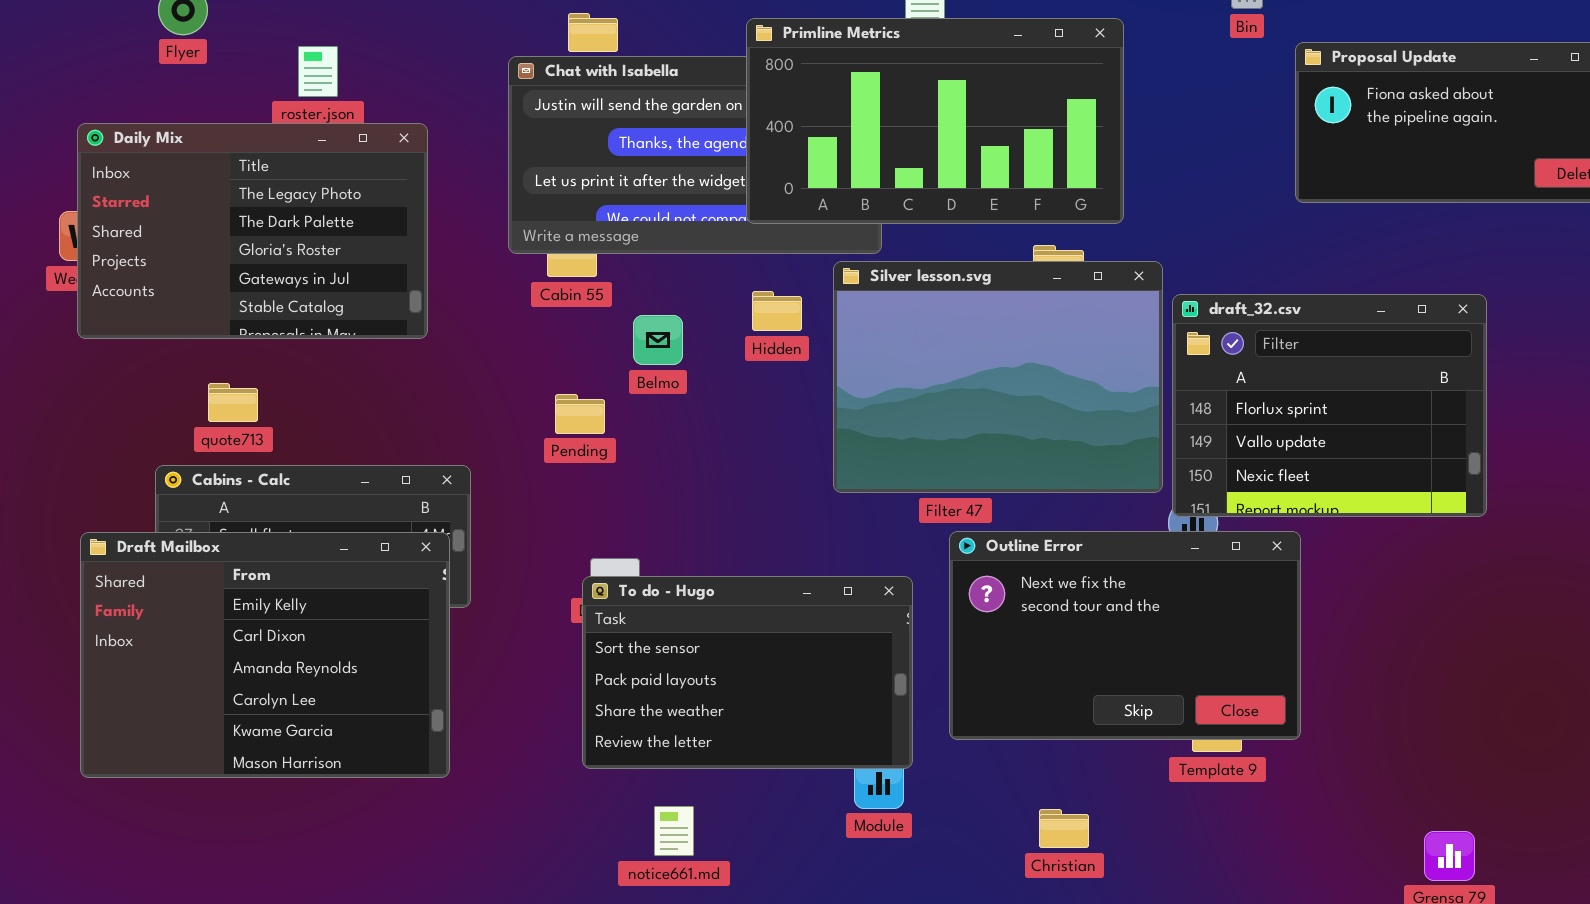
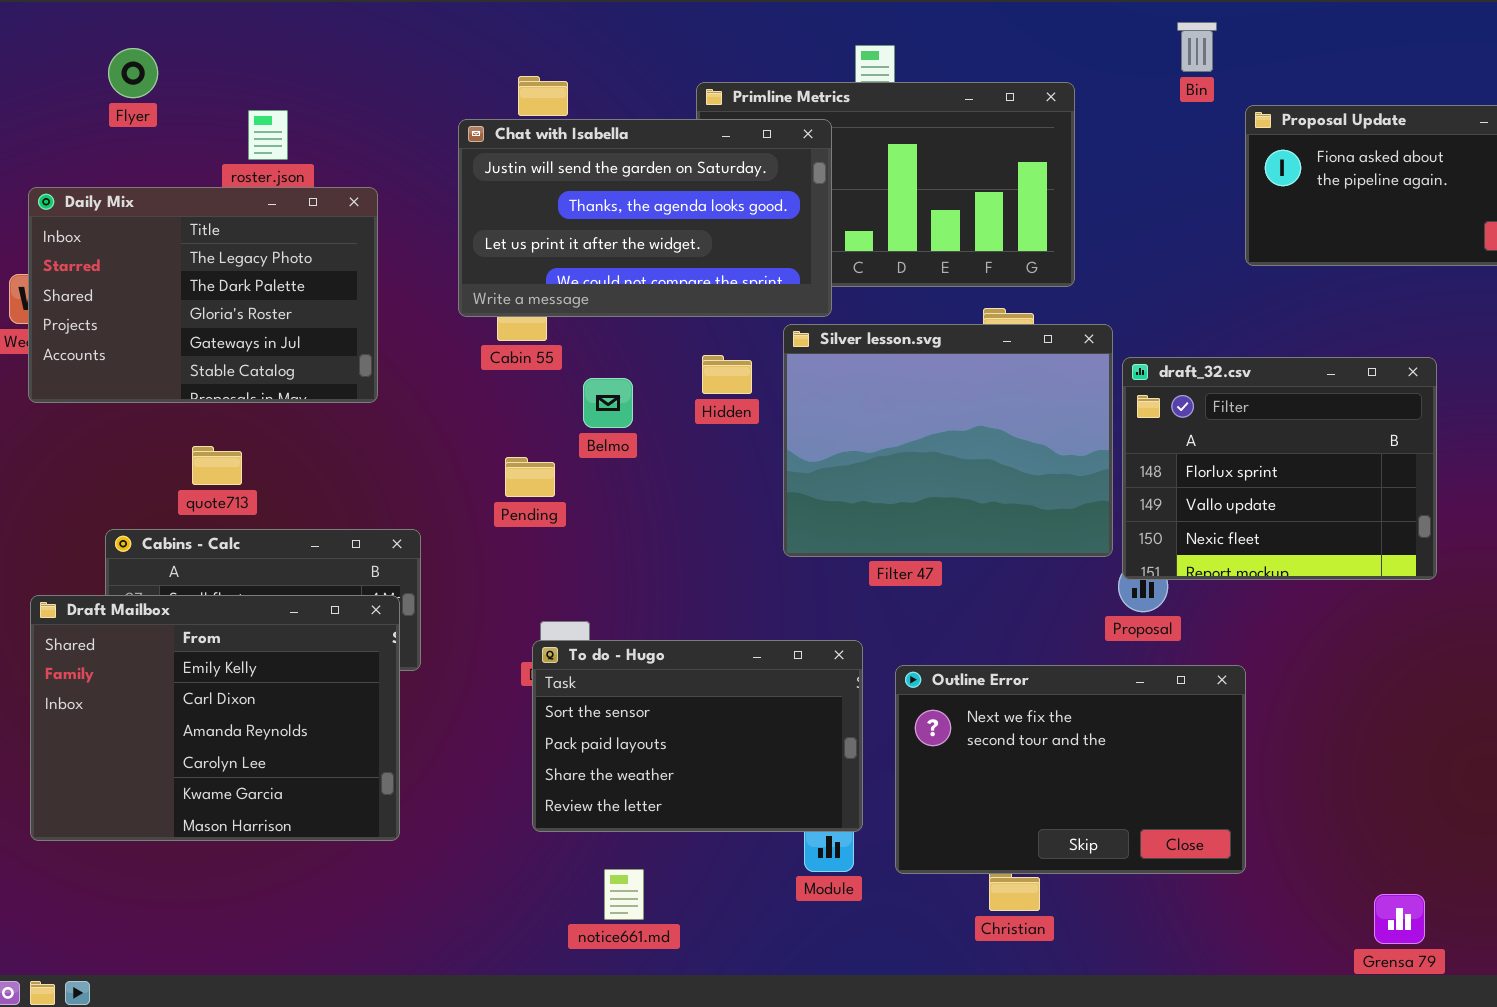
Chat with Isabella: [508,56,882,254] -> [458,119,832,317], raised
quote713: [208,383,258,422] -> [192,446,242,485], moved
Outline Error: [949,531,1301,740] -> [895,665,1246,874], moved

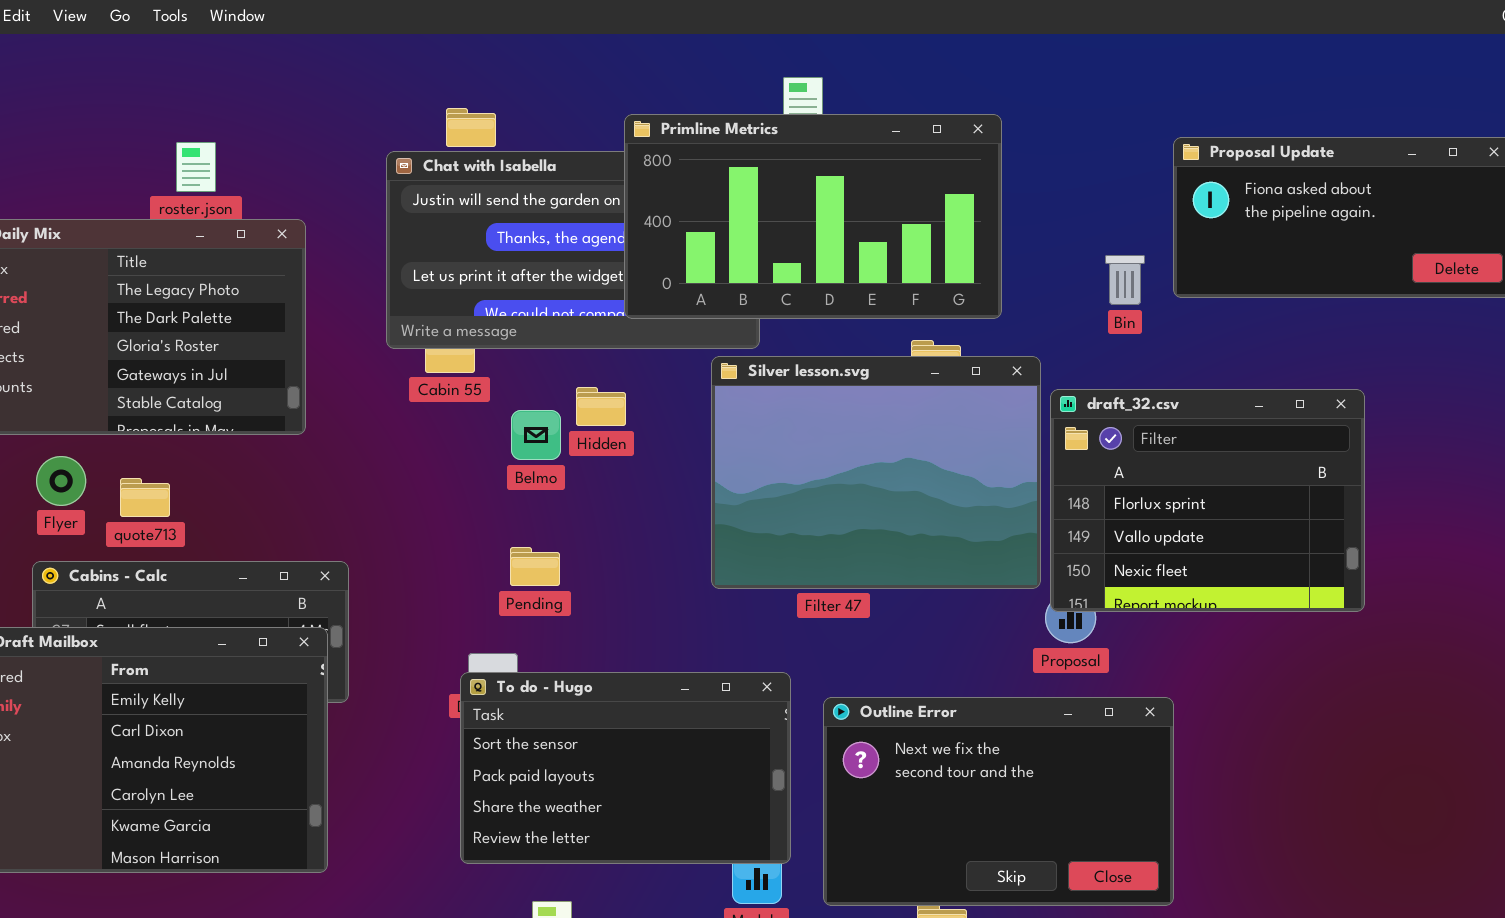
Bin: [1177,22,1217,72] -> [1105,255,1145,305], moved
Flyer: [108,48,158,98] -> [36,456,86,506], moved
Primline Metrics: [696,82,1075,287] -> [624,114,1002,319], raised
Hidden: [702,355,752,394] -> [576,387,626,426], moved
Pending: [505,457,555,497] -> [510,547,560,586], moved

